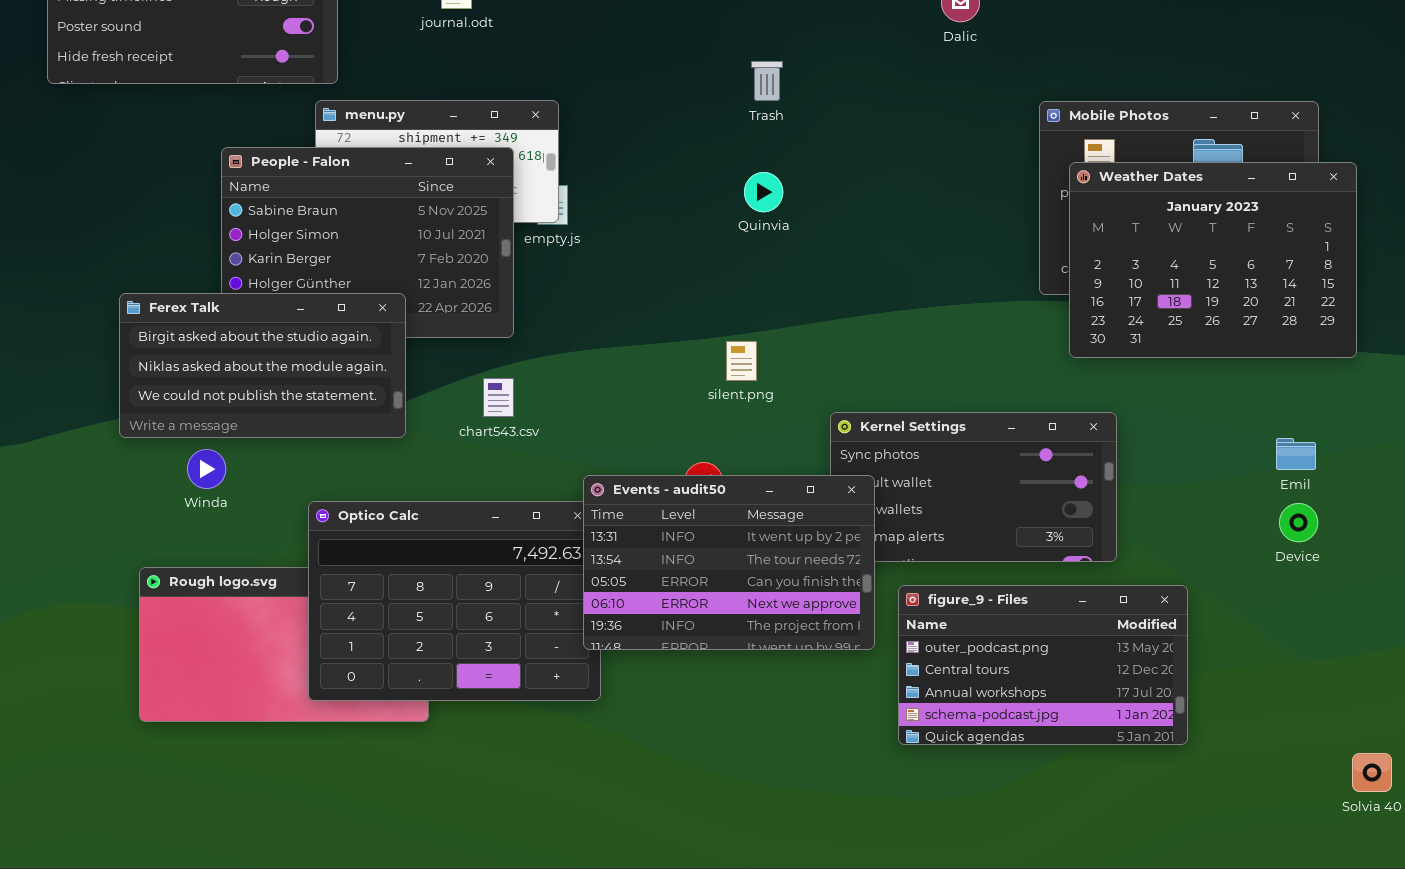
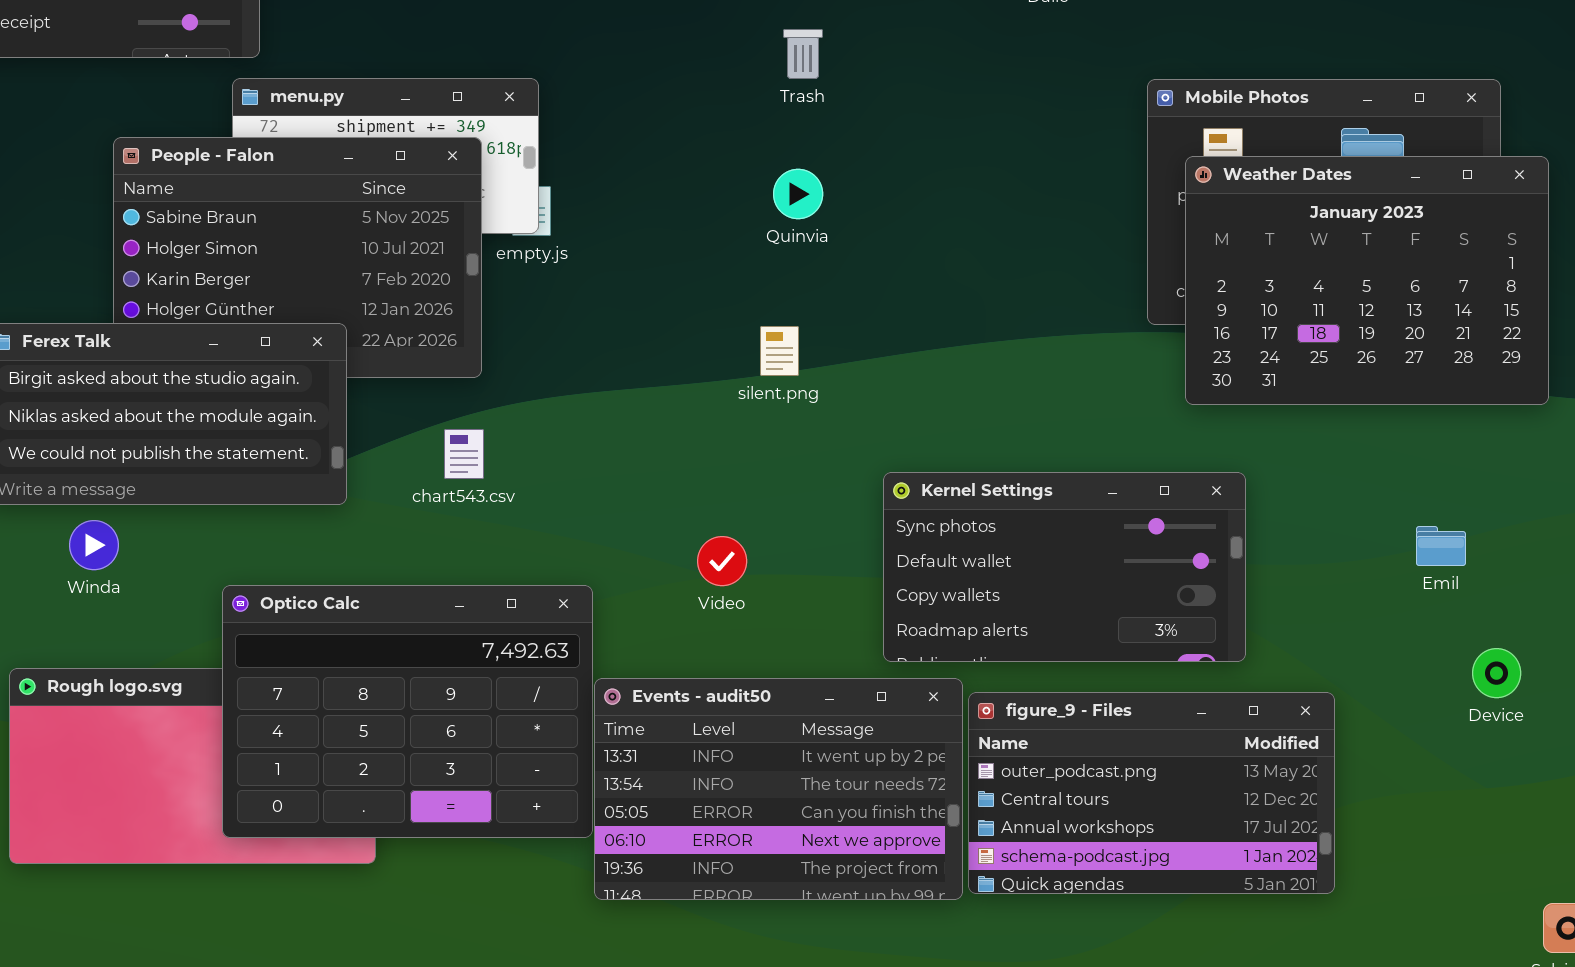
silent.png: [726,341,757,381] -> [760,326,799,376], moved
Emil: [1276,438,1316,470] -> [1416,526,1466,566], moved
Events - audit50: [583,475,875,650] -> [594,678,963,900], moved
Device: [1279,503,1318,542] -> [1472,648,1521,698], moved

